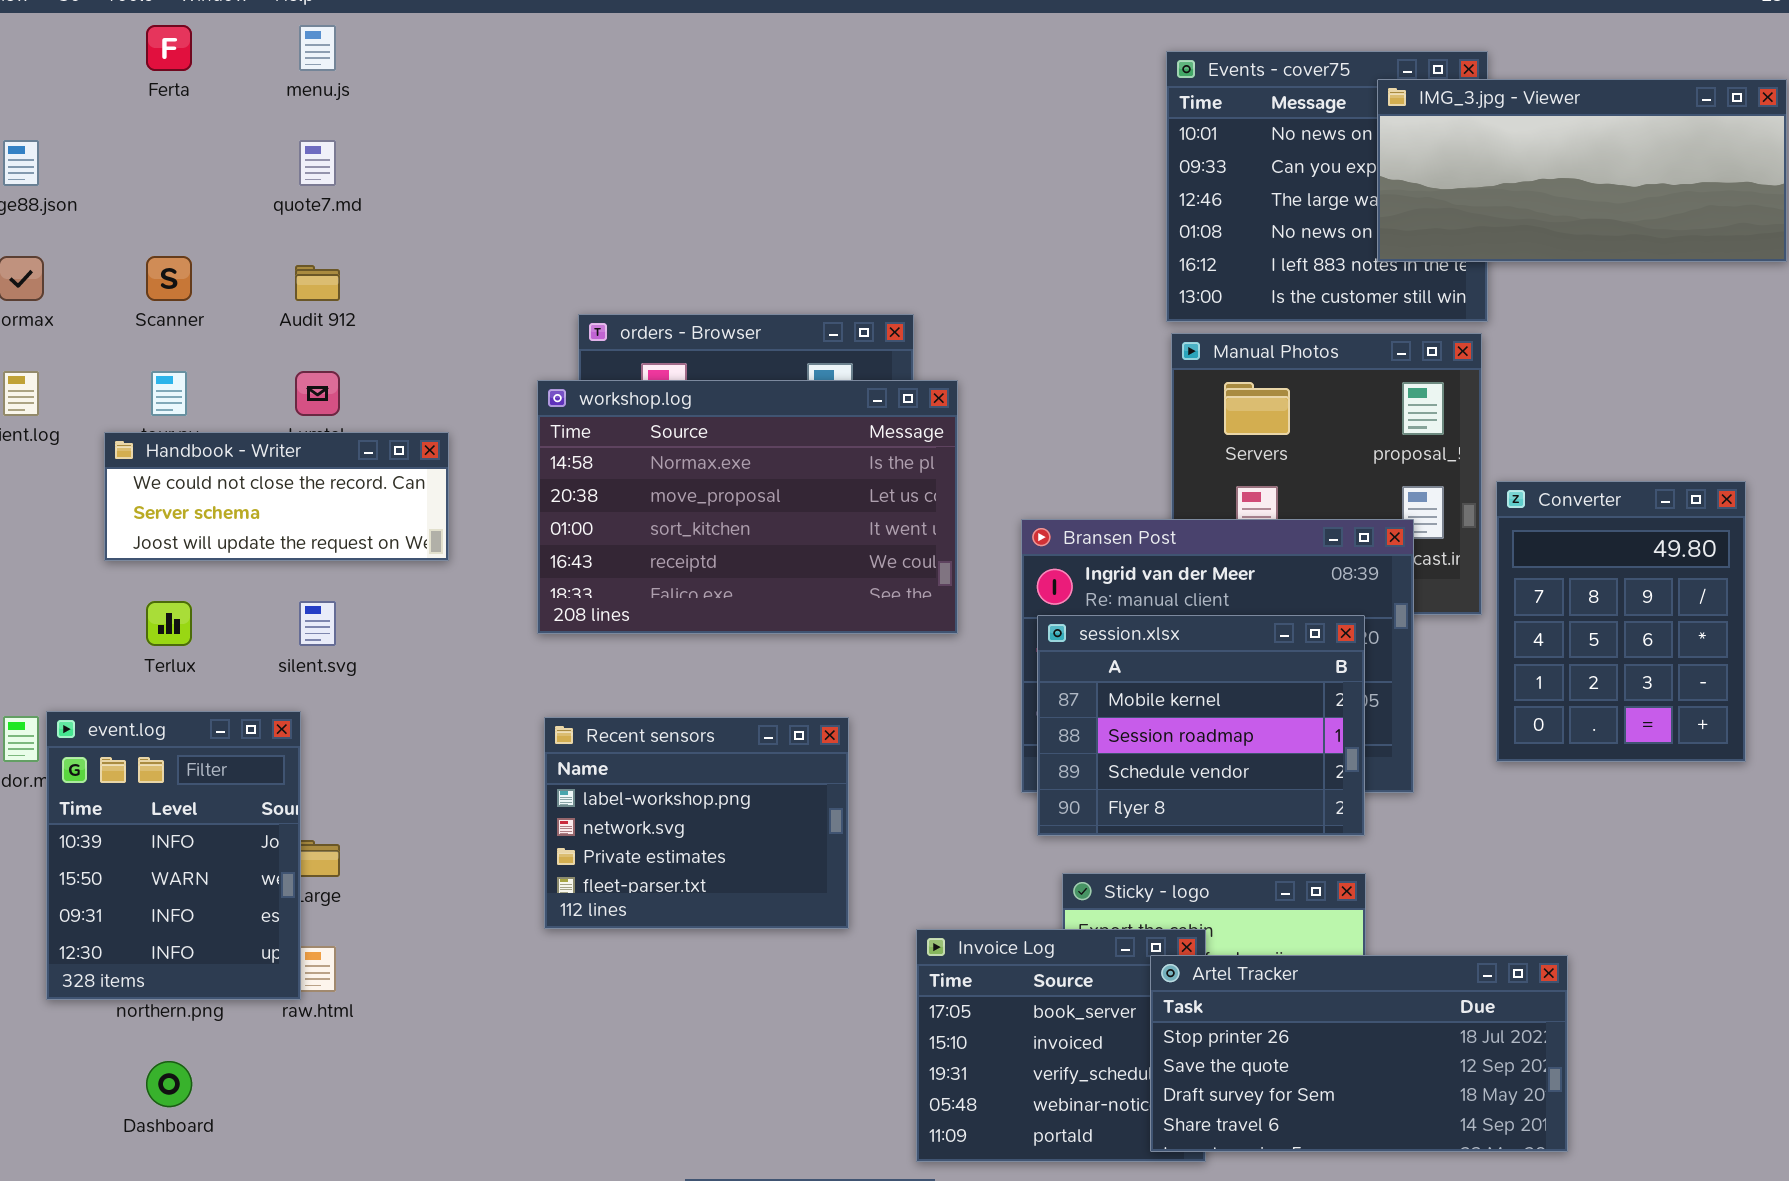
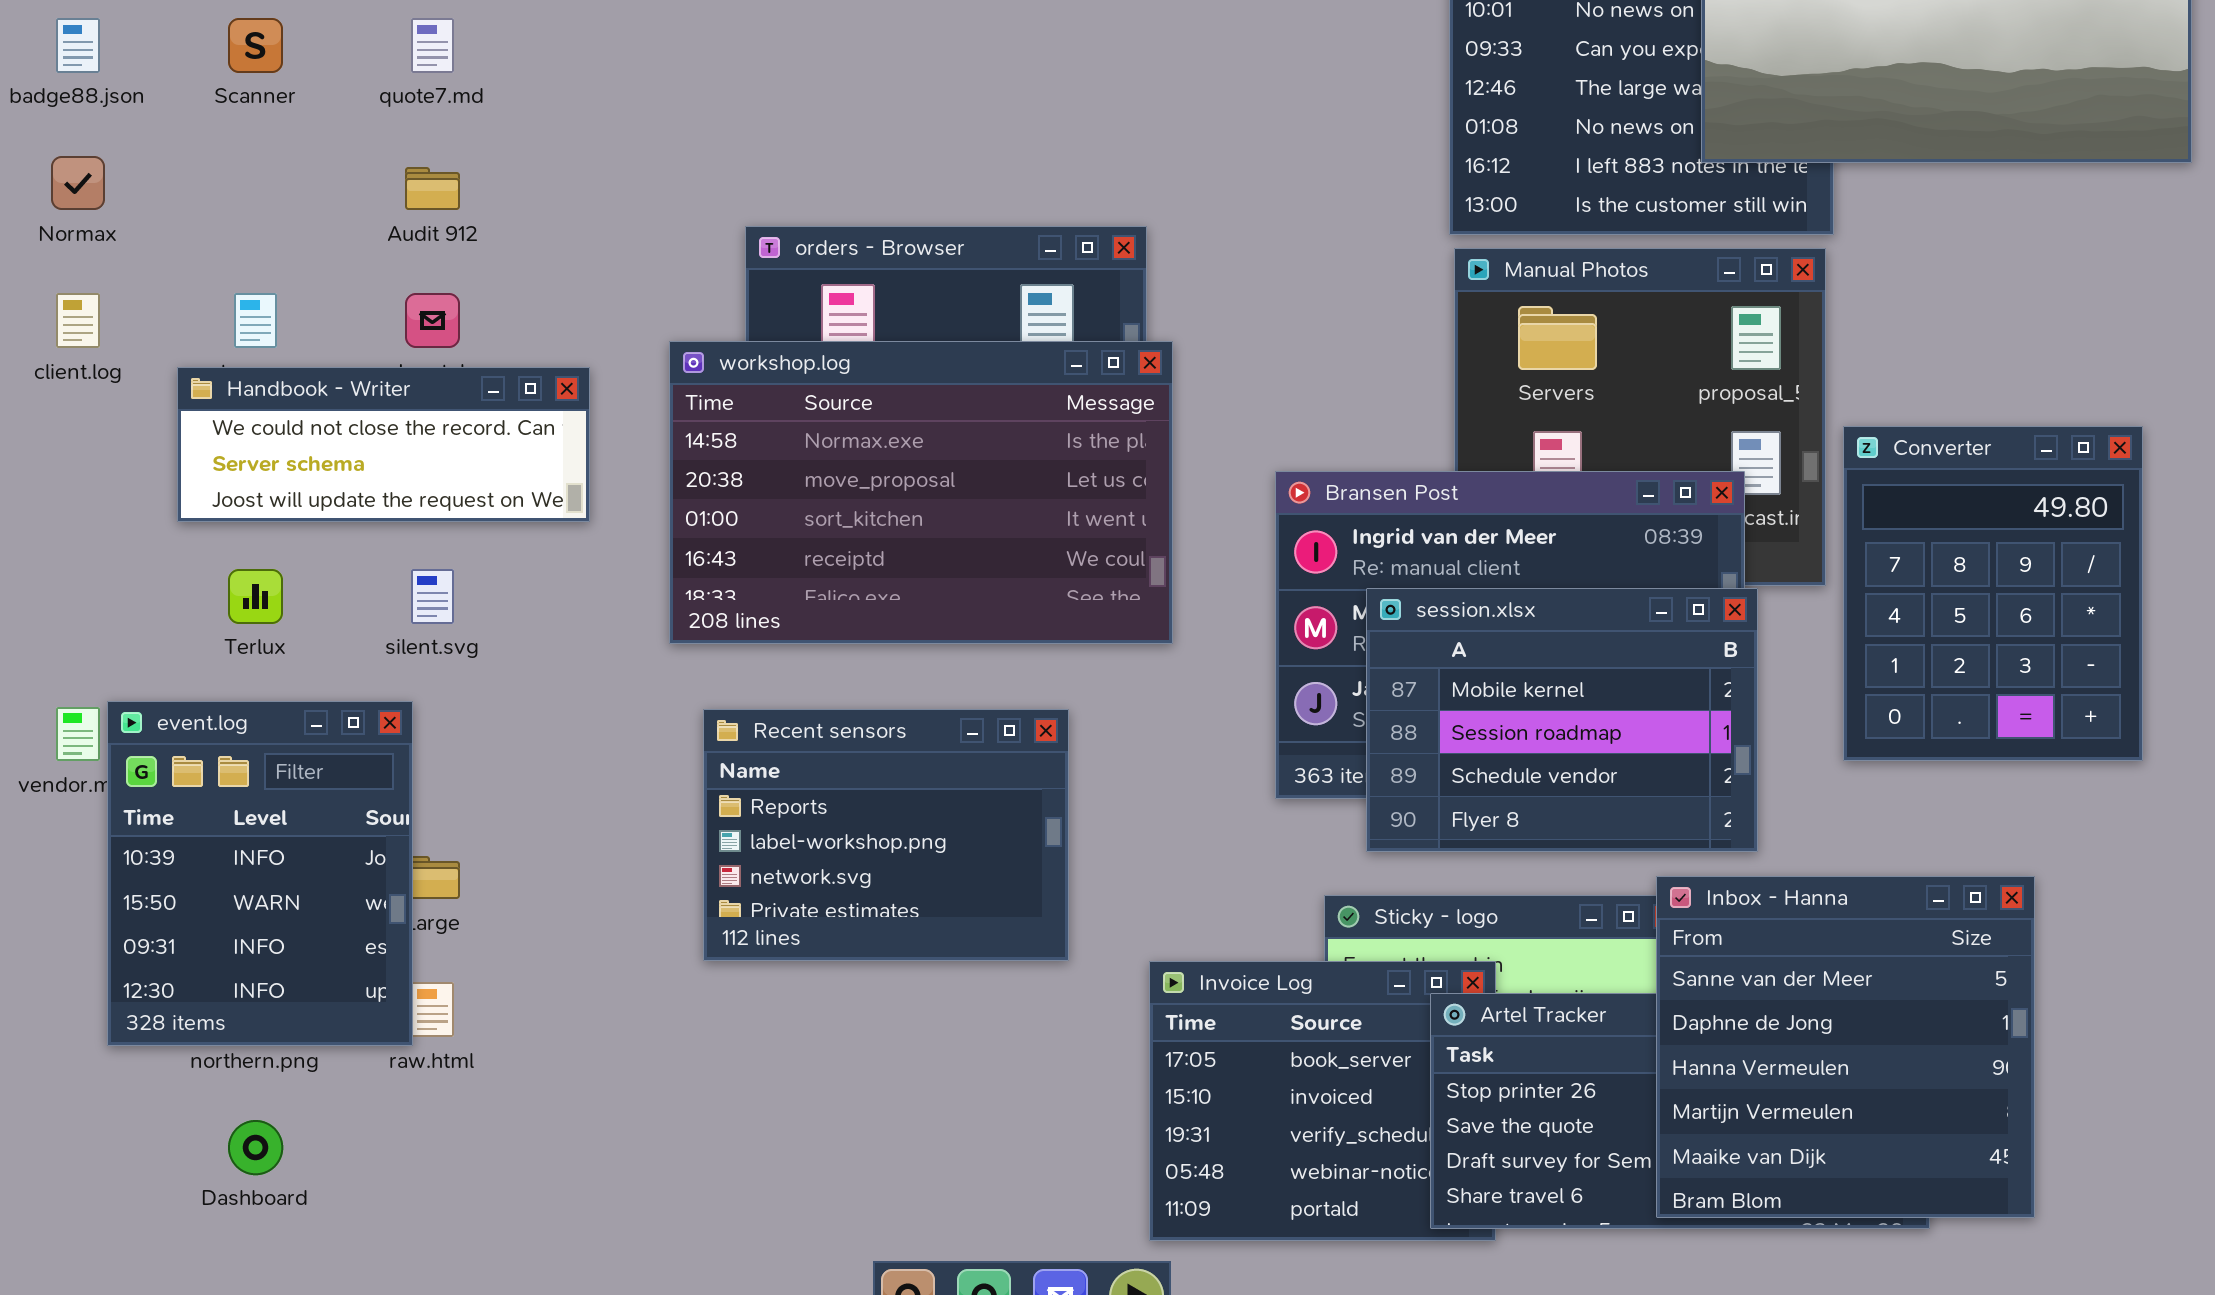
Scanner: [146,256,192,301] -> [228,18,283,73], moved
workshop.log: [537,380,958,634] -> [669,341,1173,644], moved
session.xlsx: [1037,615,1365,836] -> [1366,588,1758,852], moved
Recent sensors: [544,717,849,929] -> [703,709,1069,961], scrolled up 1 row
Inbox - Hanna: none -> [1656,876,2035,1218], opened

